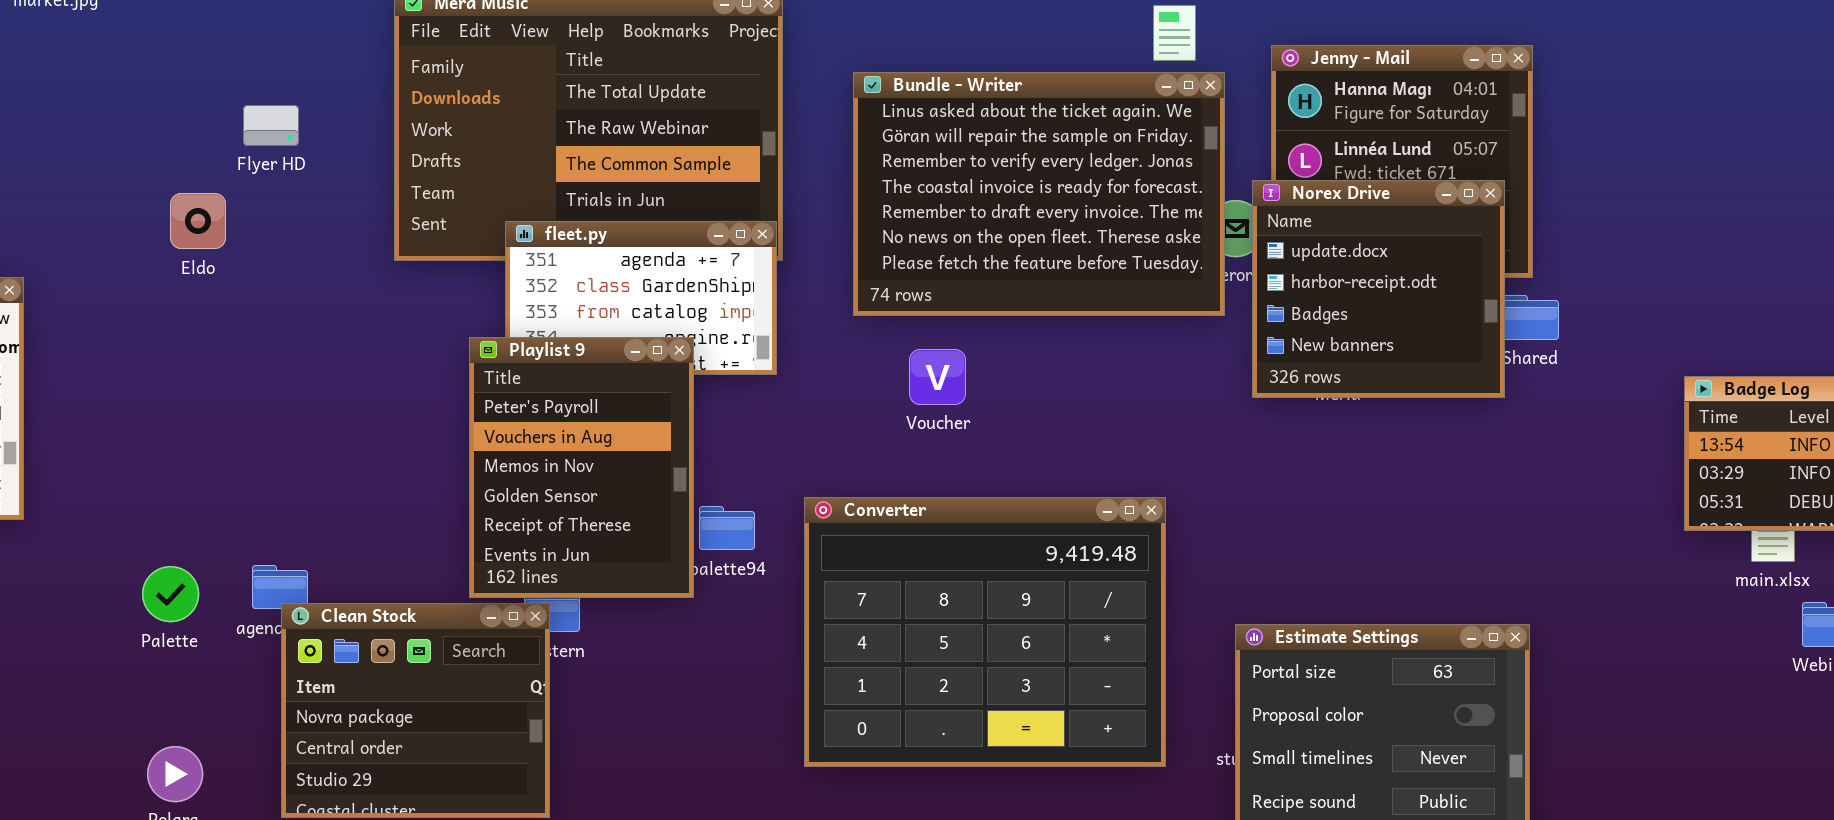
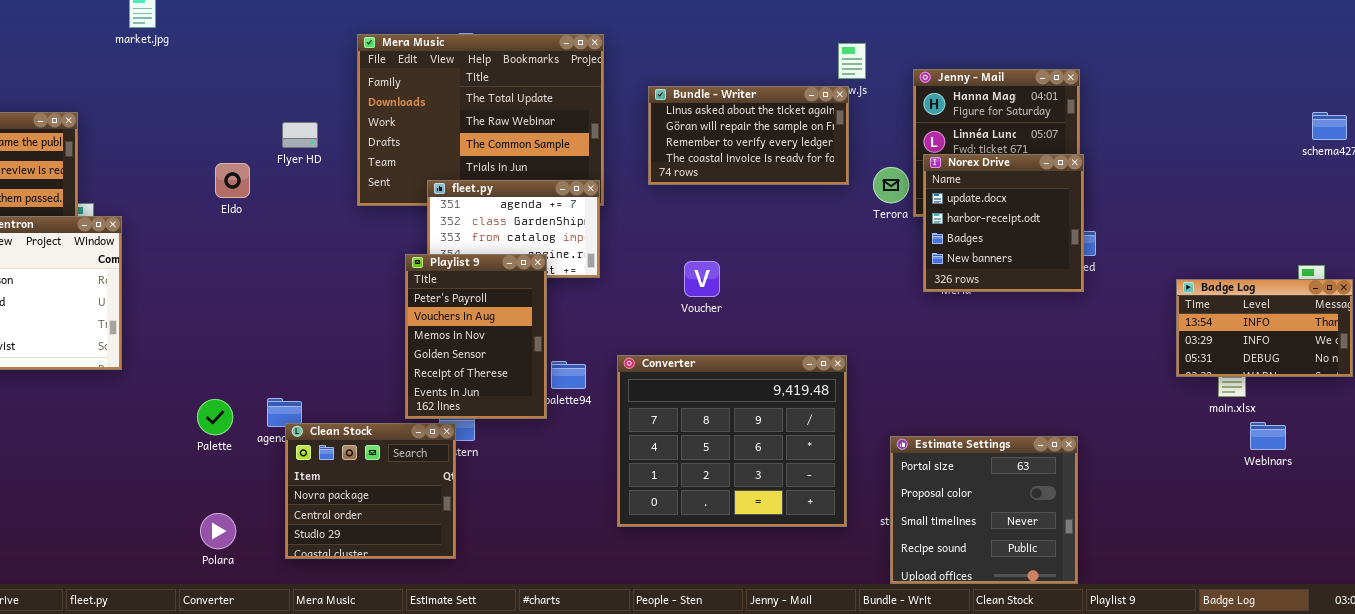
Bundle - Writer: [853,72,1225,316] -> [648,86,849,185], resized
Flyer HD: [243,105,299,146] -> [282,122,318,148], moved
Norex Drive: [1252,180,1505,398] -> [923,154,1084,292], moved

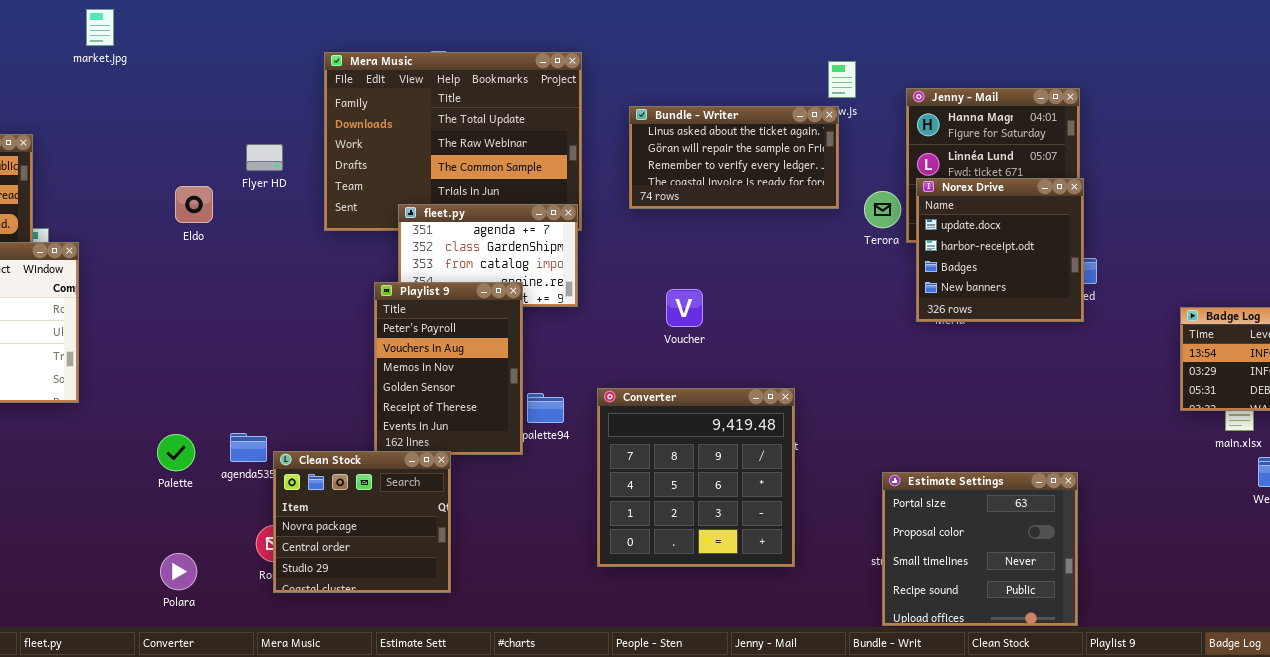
Converter: [617,355,847,527] -> [597,388,795,567], resized
Clean Stock: [285,423,456,559] -> [273,451,451,593], moved

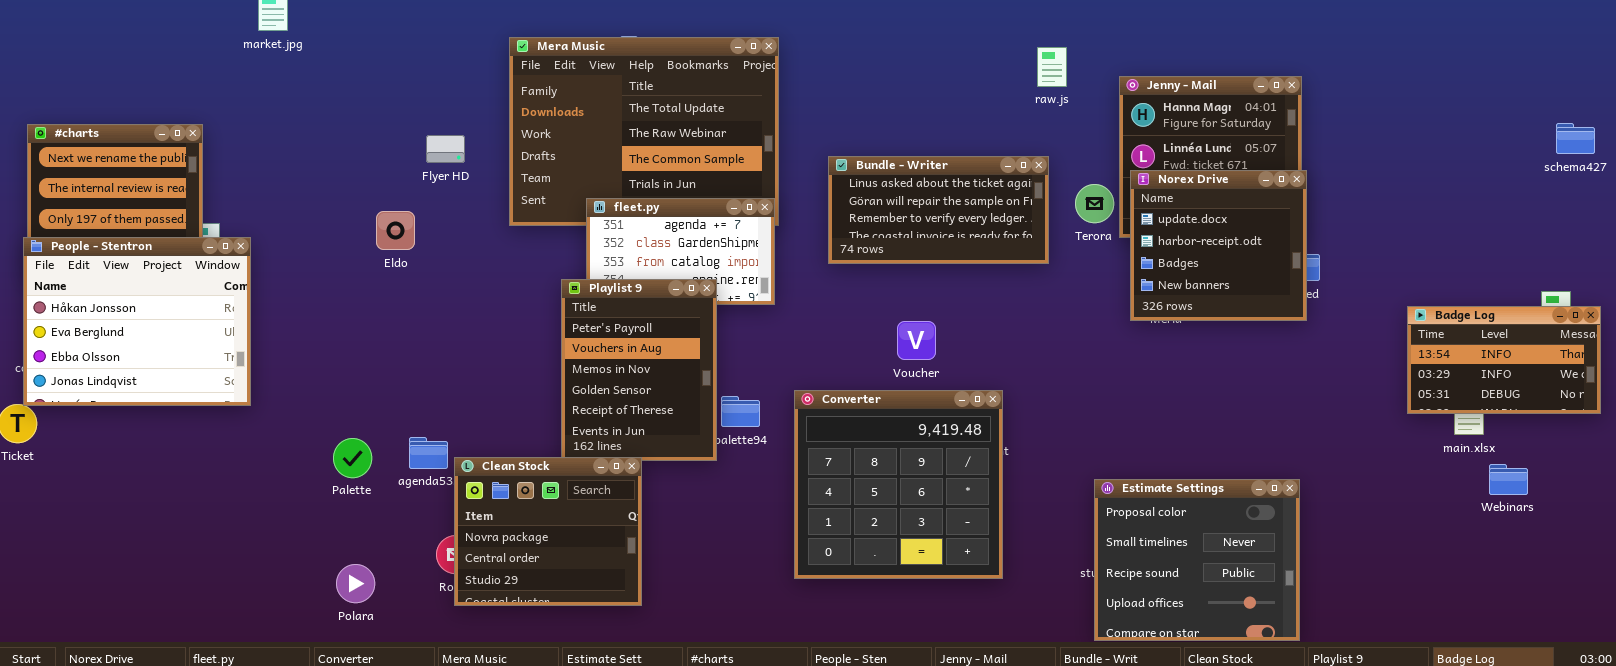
Bundle - Writer: [629,106,839,209] -> [828,156,1049,264], moved
Eldo: [175,186,213,223] -> [376,211,415,250], moved
Voucher: [666,289,703,327] -> [897,321,936,360], moved
Estimate Settings: [882,472,1078,626] -> [1094,479,1300,641], scrolled down 1 row

